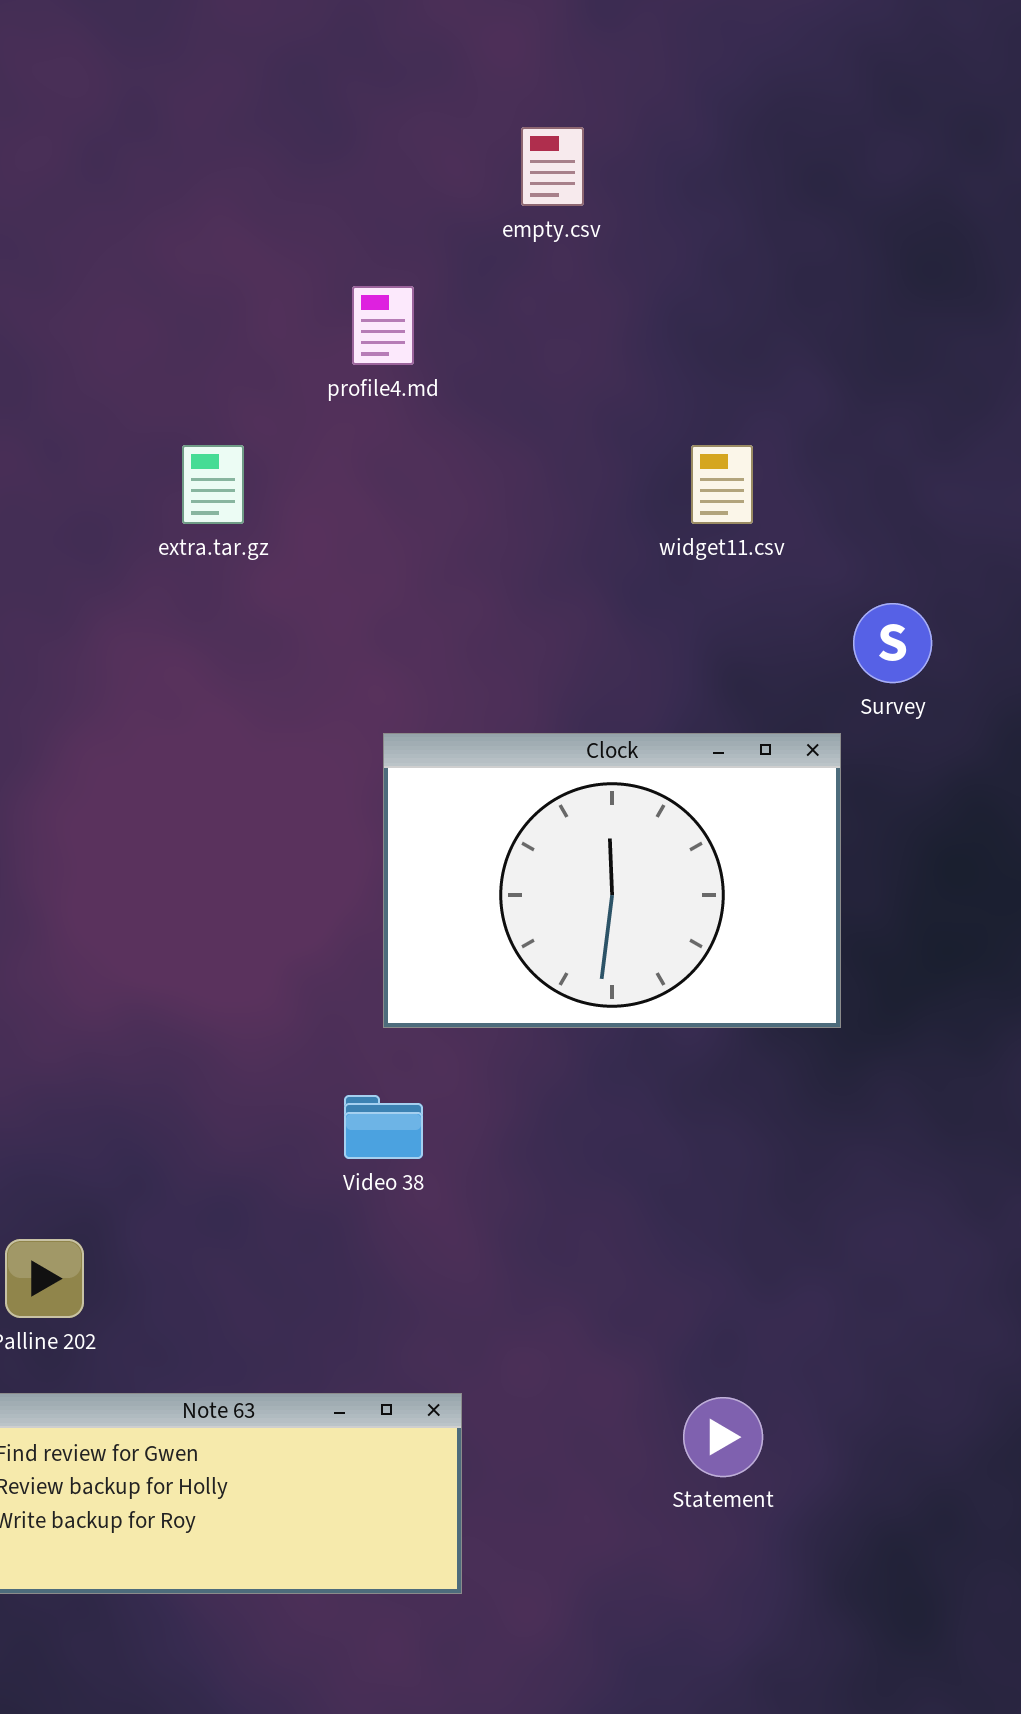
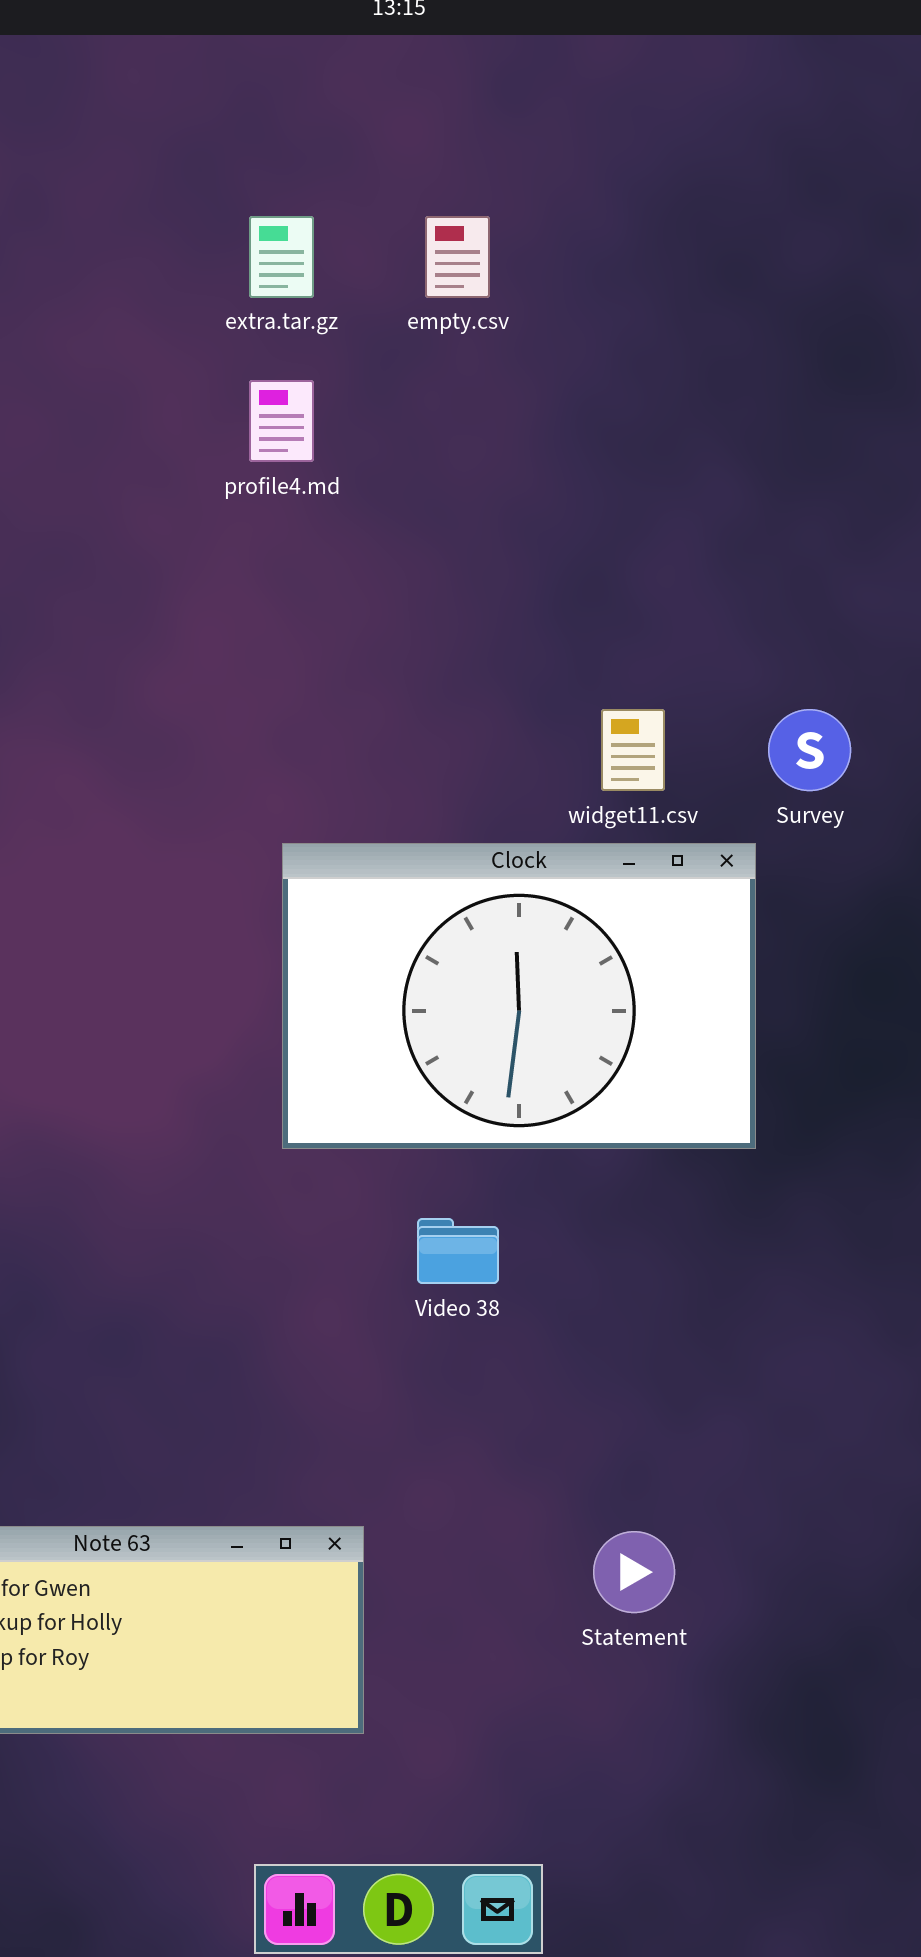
extra.tar.gz: [182,445,244,524] -> [249,216,314,298], moved
widget11.csv: [691,445,753,524] -> [601,709,665,791], moved
Video 38: [344,1095,423,1159] -> [417,1218,499,1284], moved

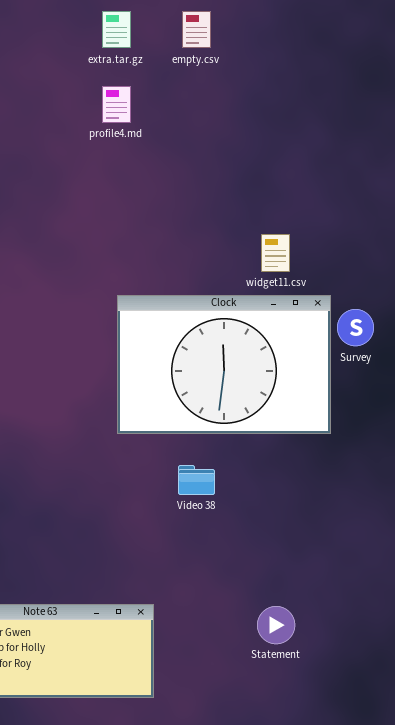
Survey: [768,709,851,791] -> [337,309,374,346], moved

